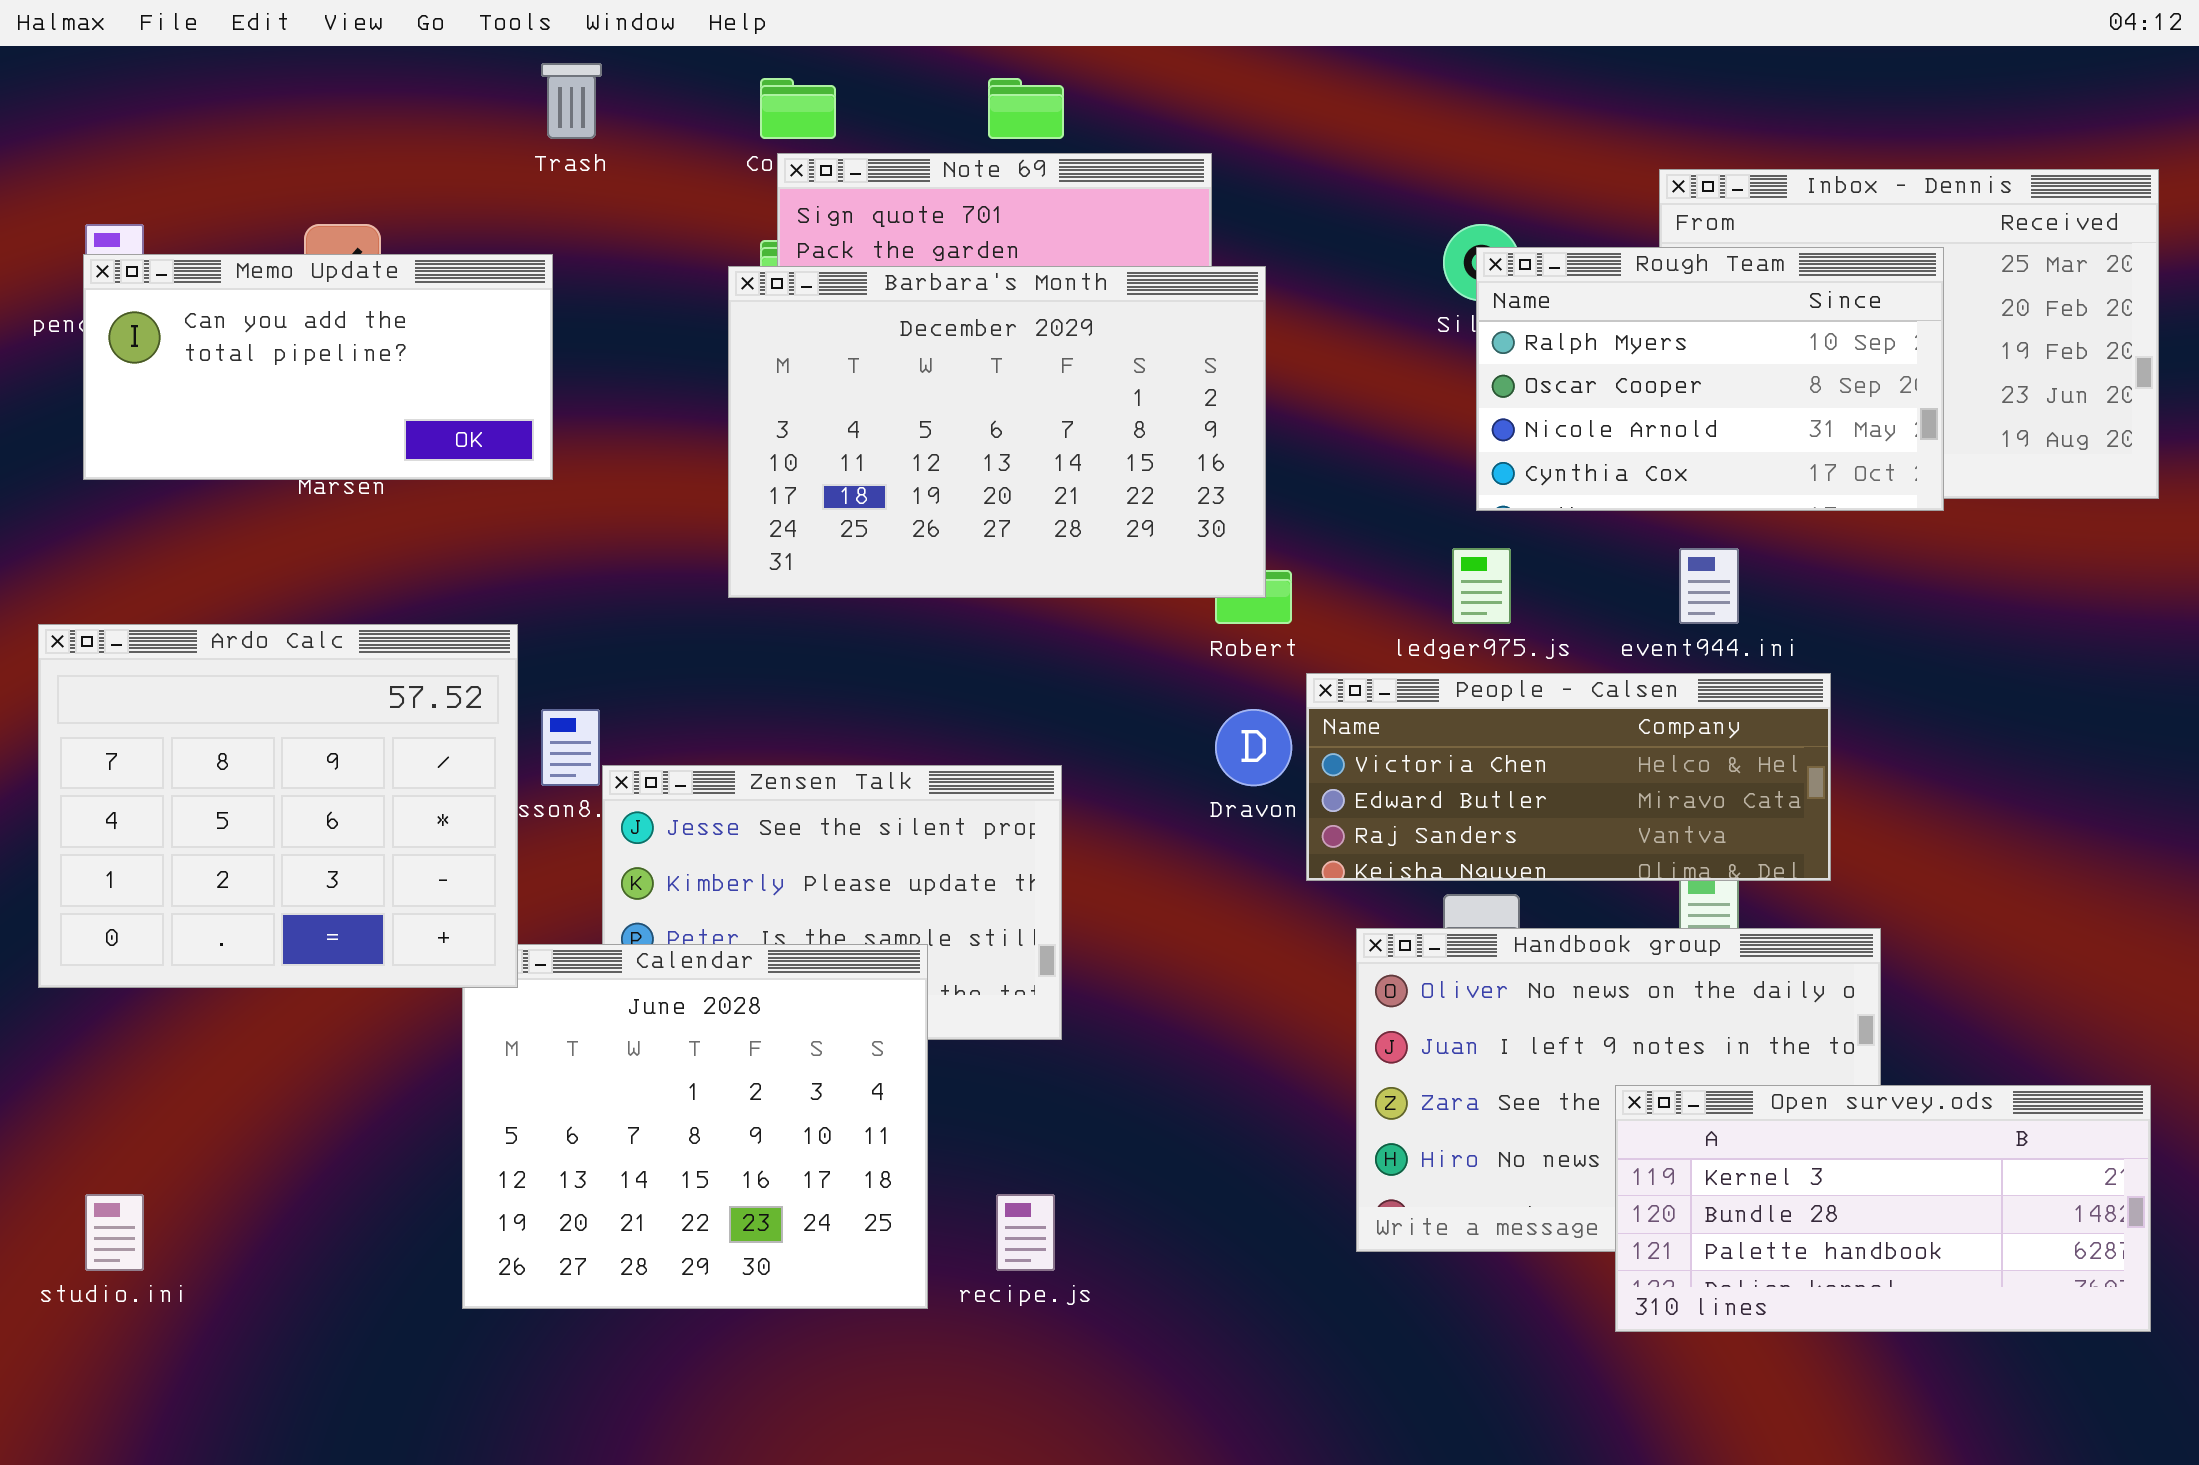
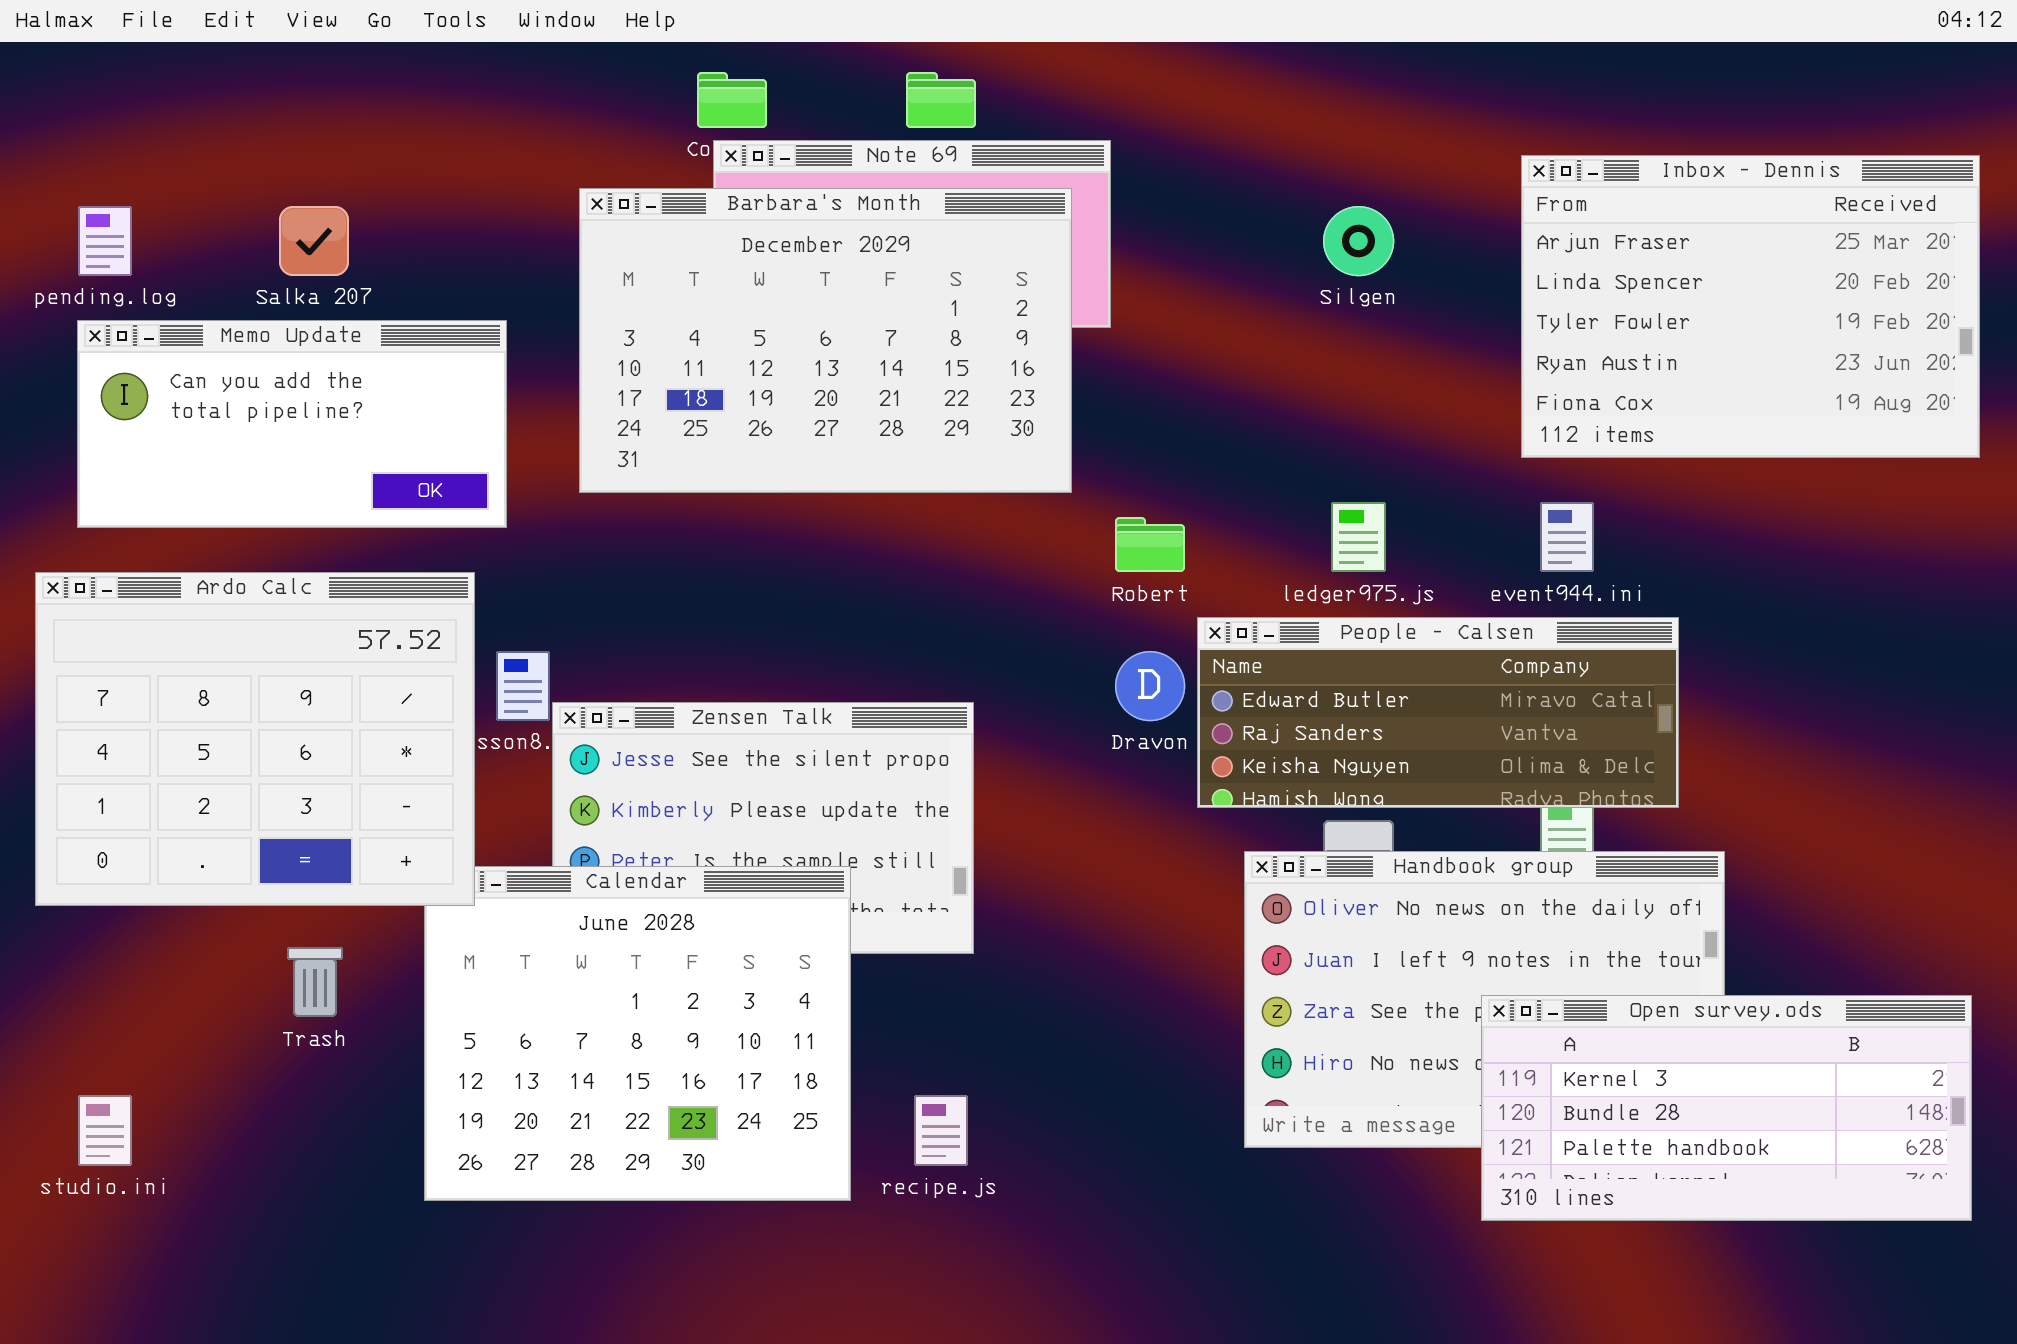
Trash: [541,63,602,139] -> [287,947,343,1017], moved
Rough Team: [1476,247,1944,511] -> none, closed
Memo Update: [83,254,553,480] -> [77,320,507,528], moved
Barbara's Month: [728,266,1266,598] -> [579,188,1072,493], moved
People - Calsen: [1306,673,1831,881] -> [1197,617,1679,808], scrolled down 1 row

